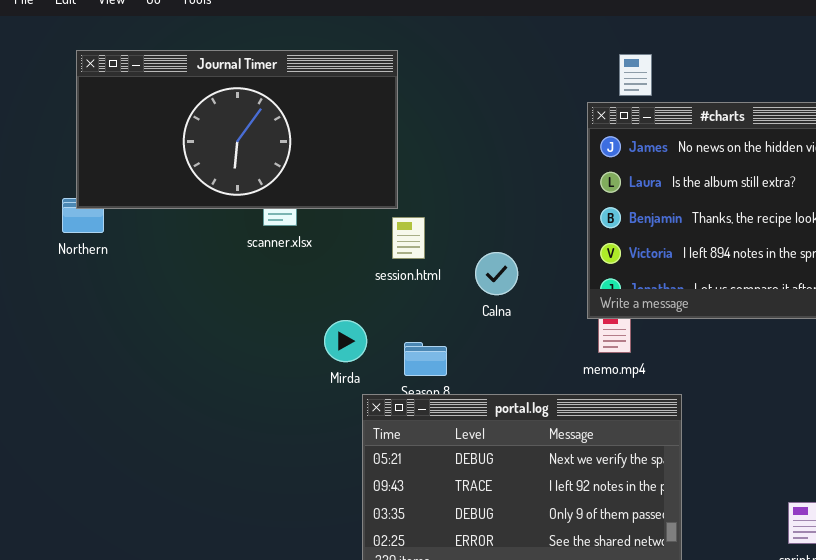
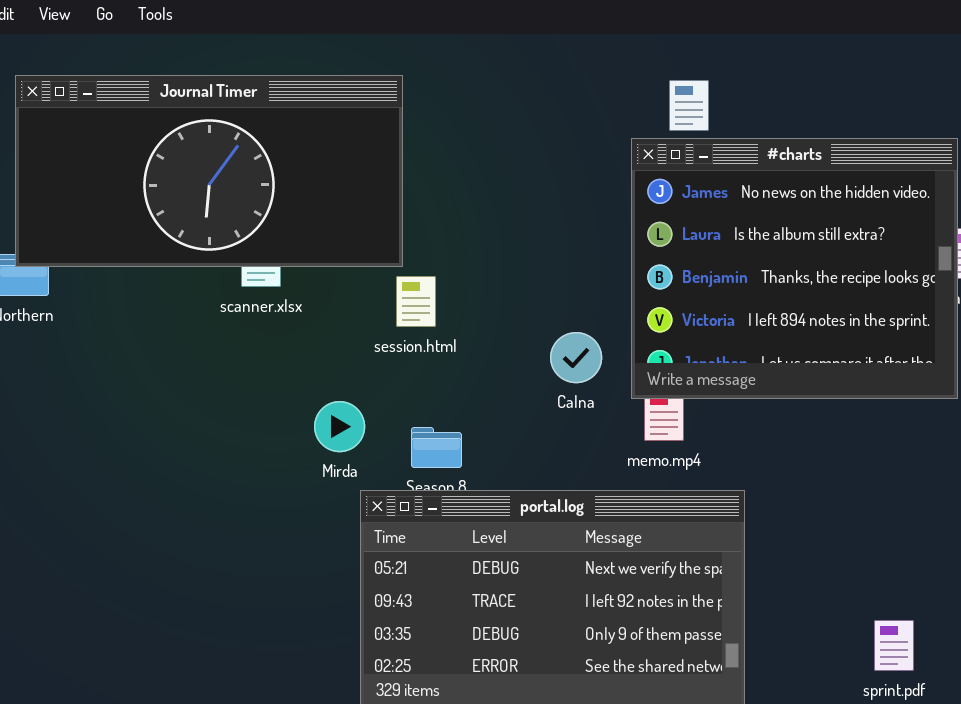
Calna: [475,252,518,295] -> [550,332,602,383], moved

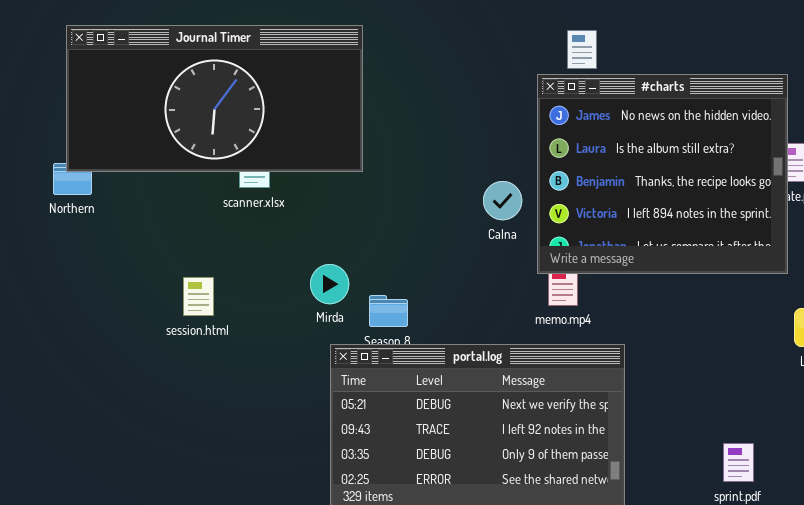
session.html: [396,276,436,327] -> [183,277,214,316], moved
Calna: [550,332,602,383] -> [483,181,522,220], moved
Mirda: [314,401,365,452] -> [310,264,349,304], moved

